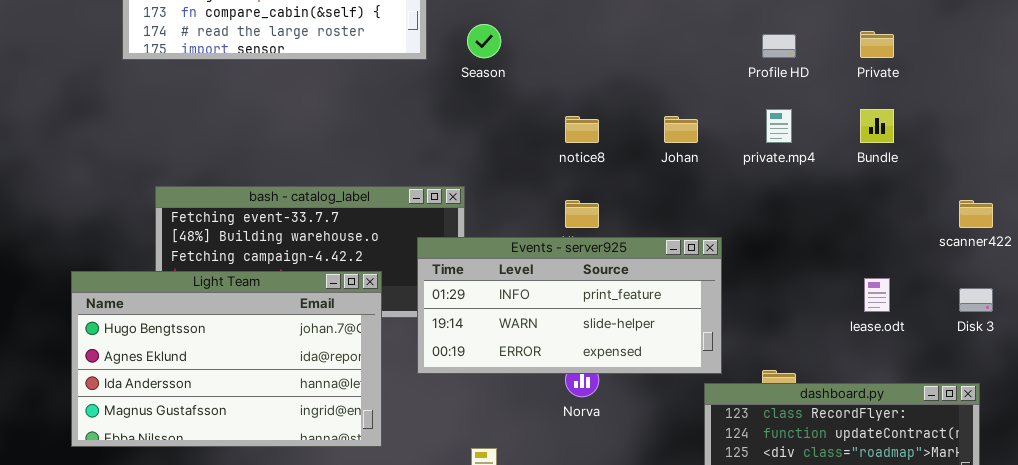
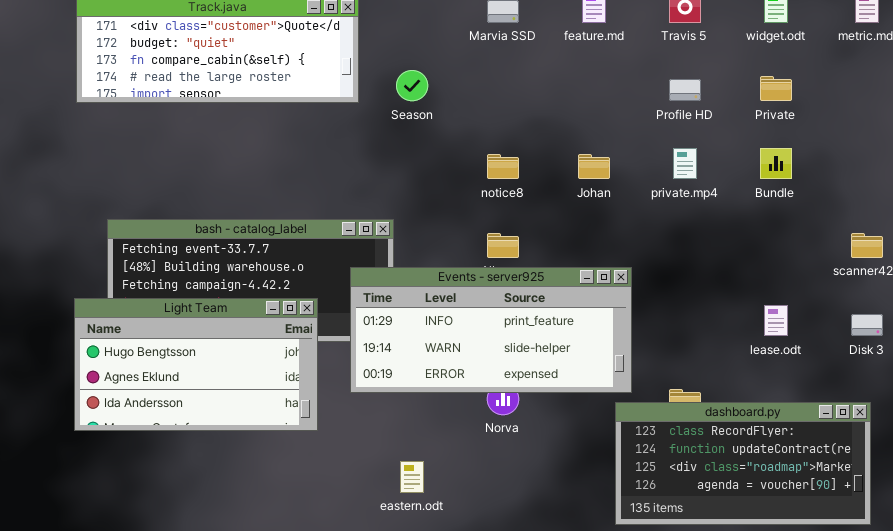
Light Team: [71,271,382,447] -> [74,298,318,431], resized

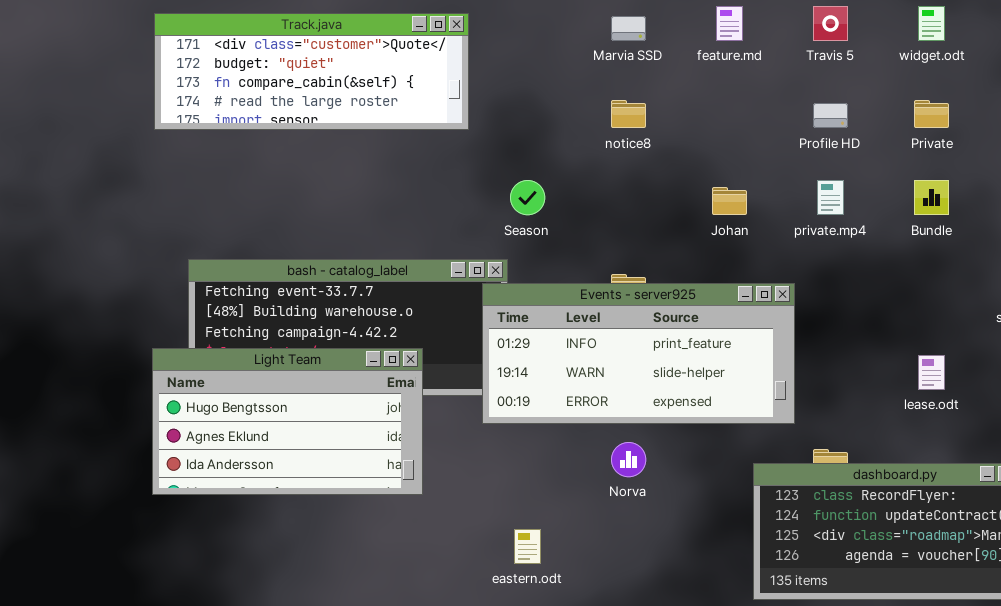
Season: [396,70,428,101] -> [510,180,545,215], moved
notice8: [487,154,519,179] -> [611,100,646,128], moved
Events - server925: [350,267,632,393] -> [482,283,795,424], moved

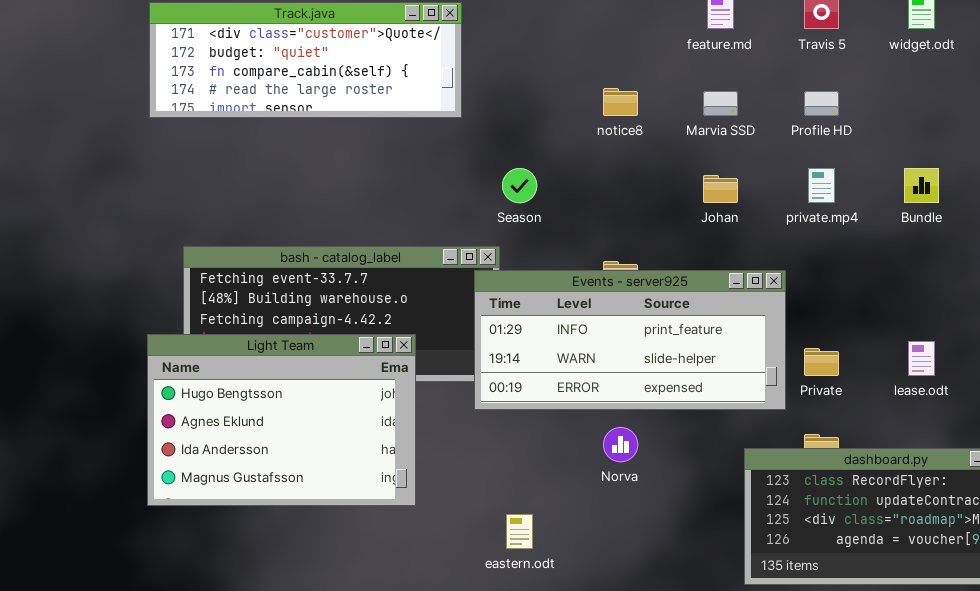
Marvia SSD: [611,16,646,41] -> [703,91,738,116], moved
Private: [914,100,949,128] -> [804,348,839,376], moved
Light Team: [152,348,423,495] -> [147,334,416,506], resized

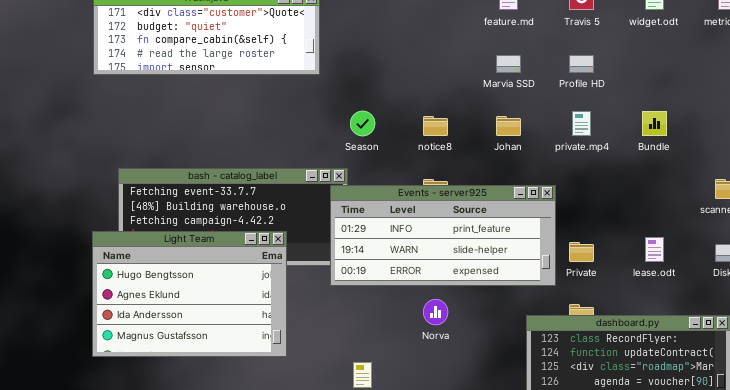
notice8: [603,88,638,116] -> [423,116,448,136], moved

